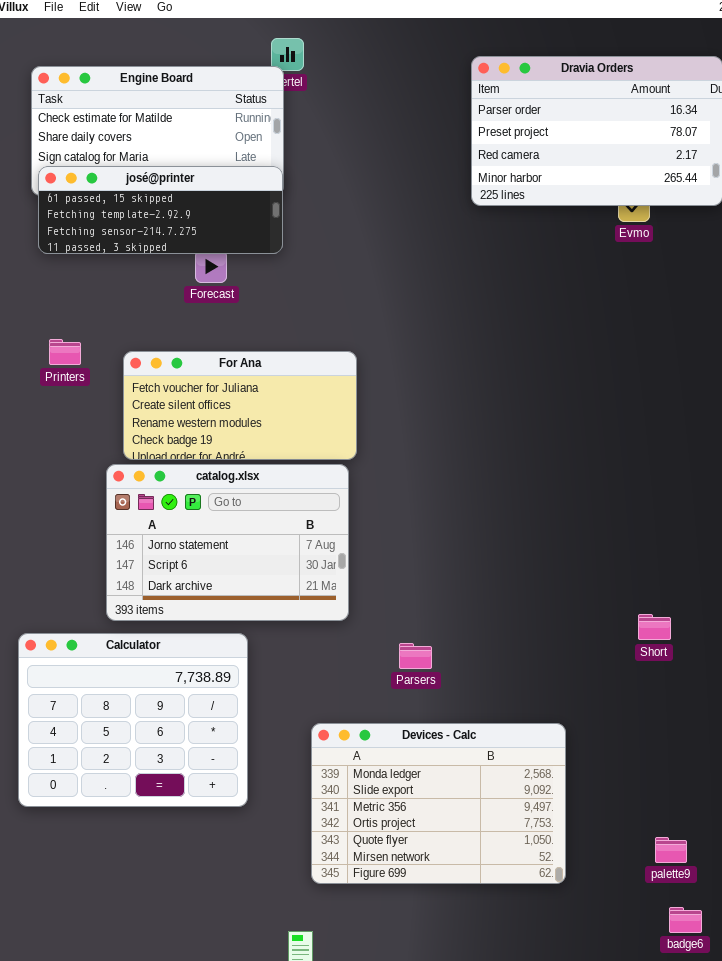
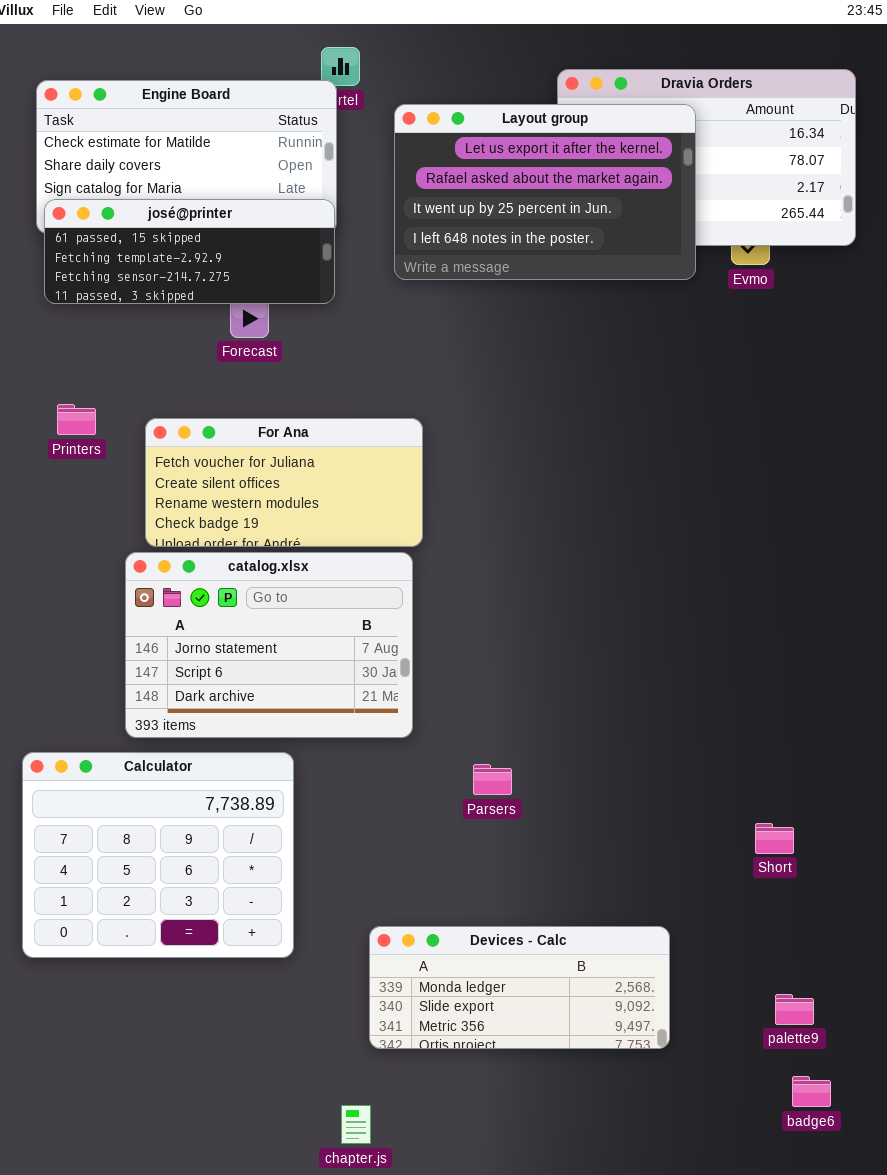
Layout group: none -> [394,104,696,280], opened
Short: [638,614,671,640] -> [755,823,794,854], moved
Devices - Calc: [311,723,566,884] -> [369,926,670,1049], resized

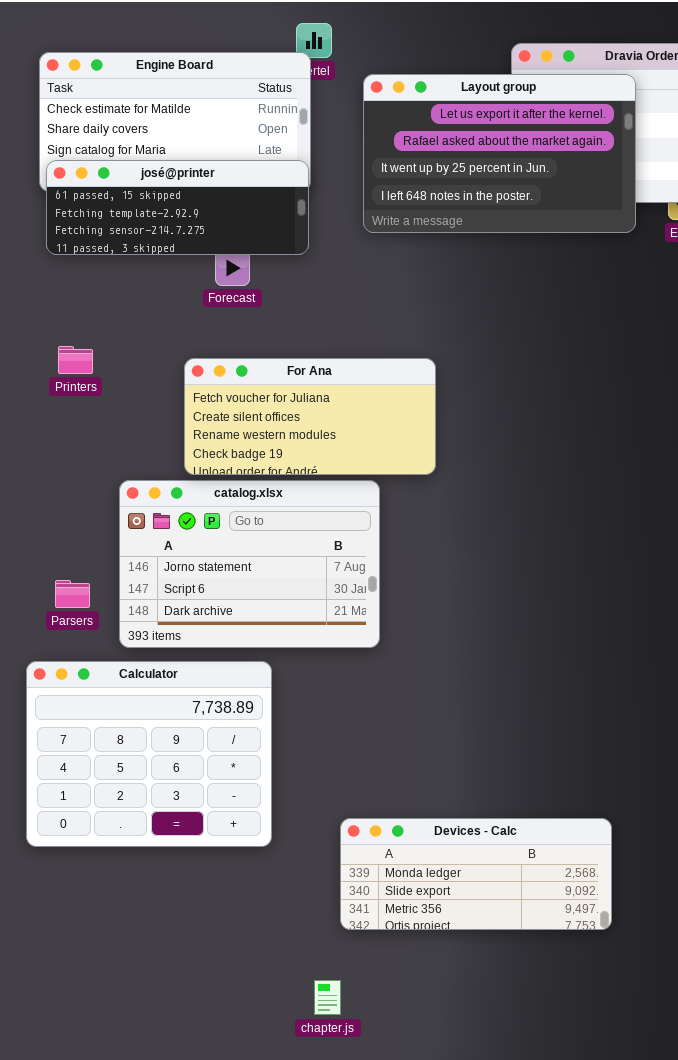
For Ana: [145,418,423,547] -> [184,358,436,475], moved
Parsers: [473,764,512,795] -> [55,580,90,608], moved

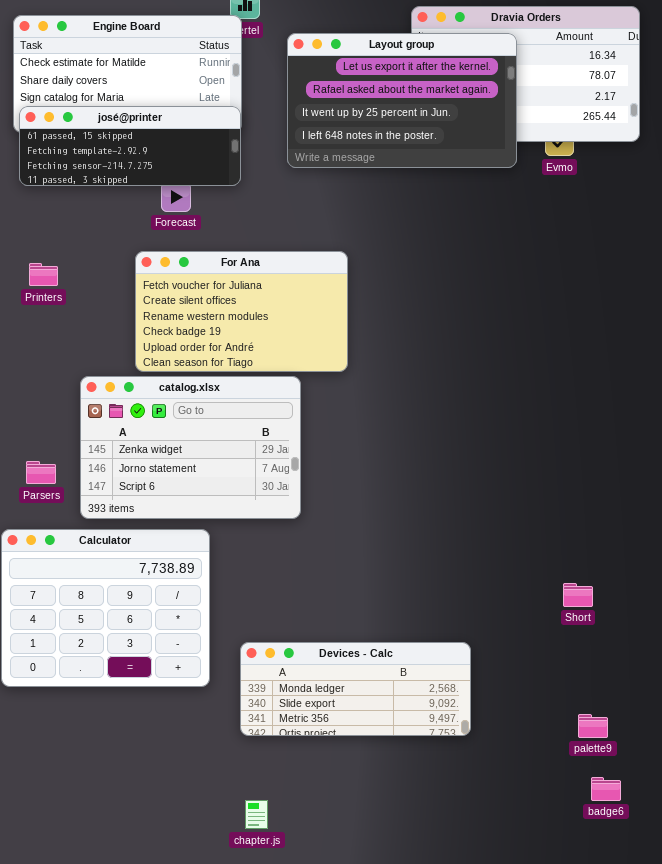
For Ana: [184,358,436,475] -> [135,251,348,372], resized
catalog.xlsx: [119,480,380,648] -> [80,376,301,519], scrolled up 1 row
Devices - Calc: [340,818,612,930] -> [240,642,471,736], moved

